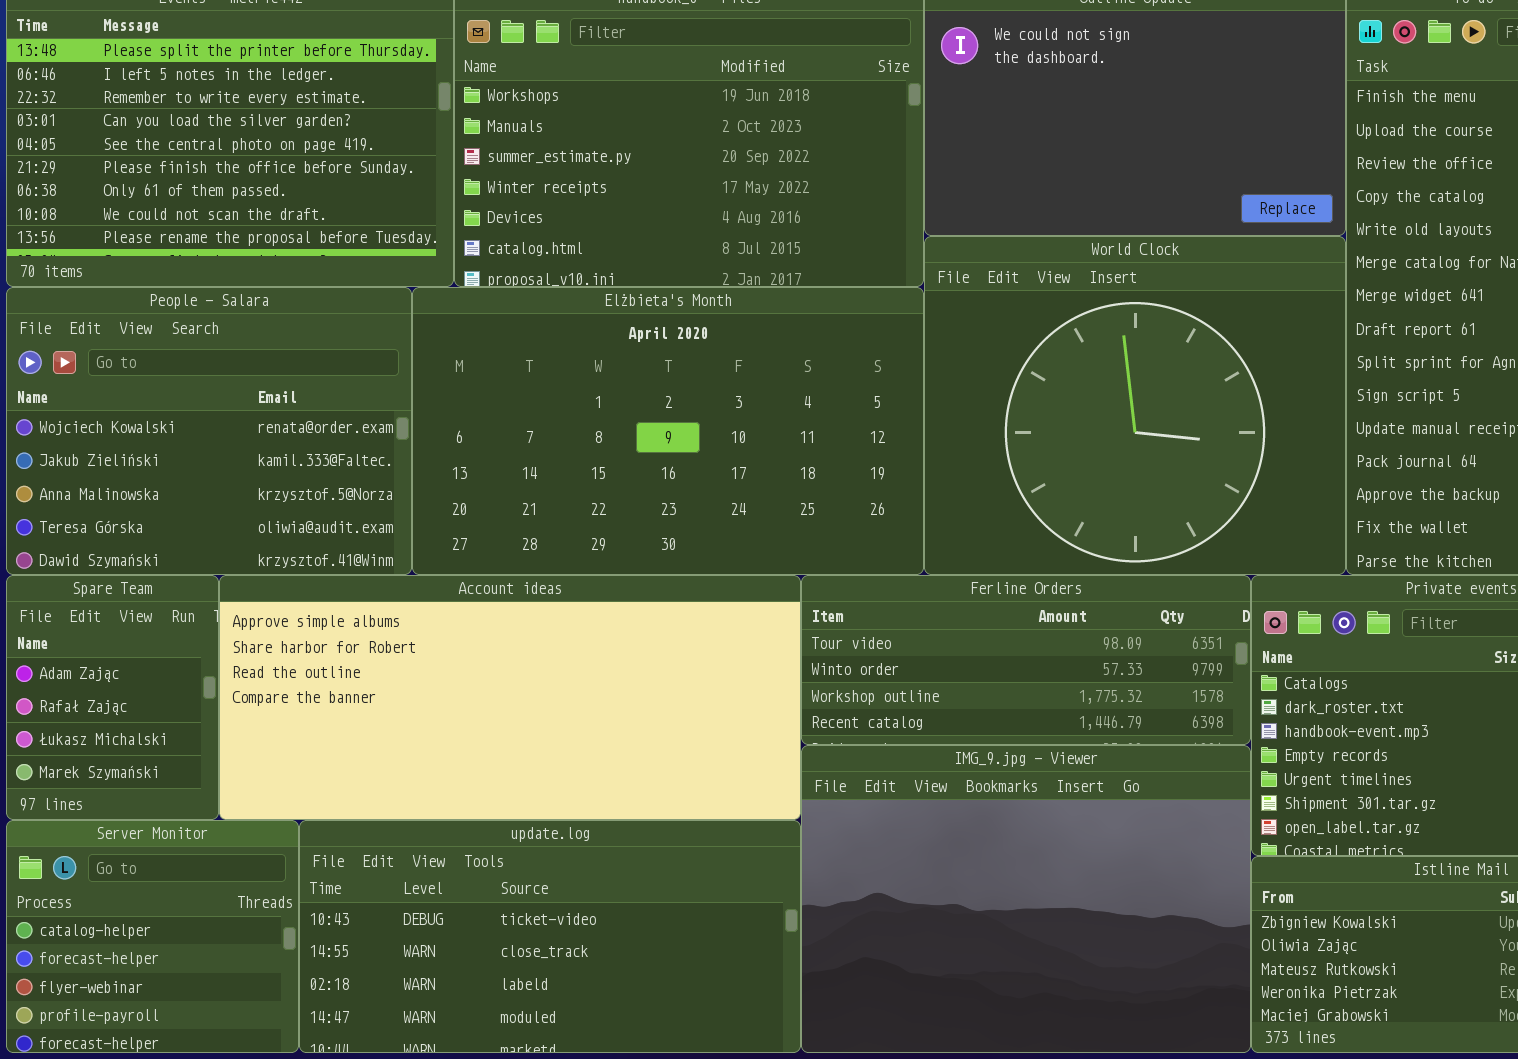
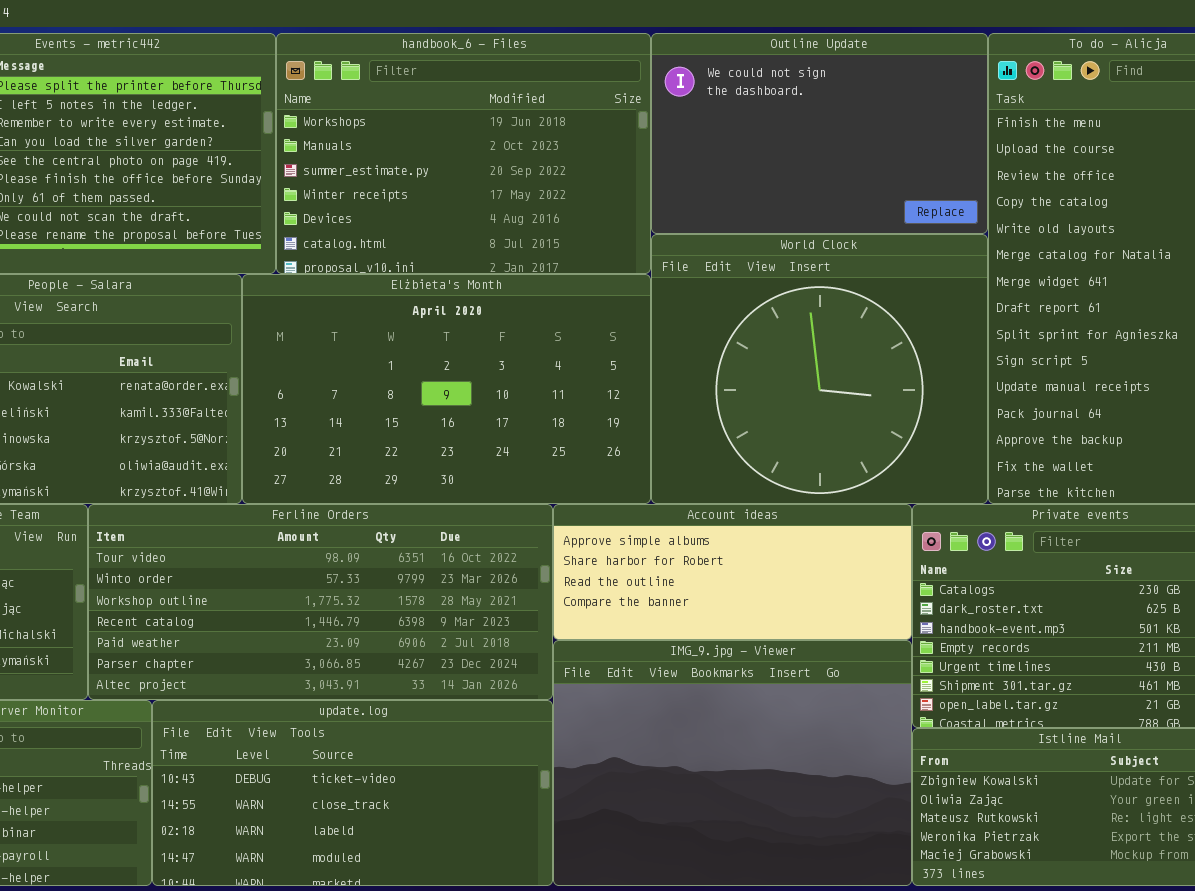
Account ideas: [219,575,801,820] -> [553,504,912,640], moved, resized
Ferline Orders: [801,575,1251,745] -> [88,504,553,700], moved, resized

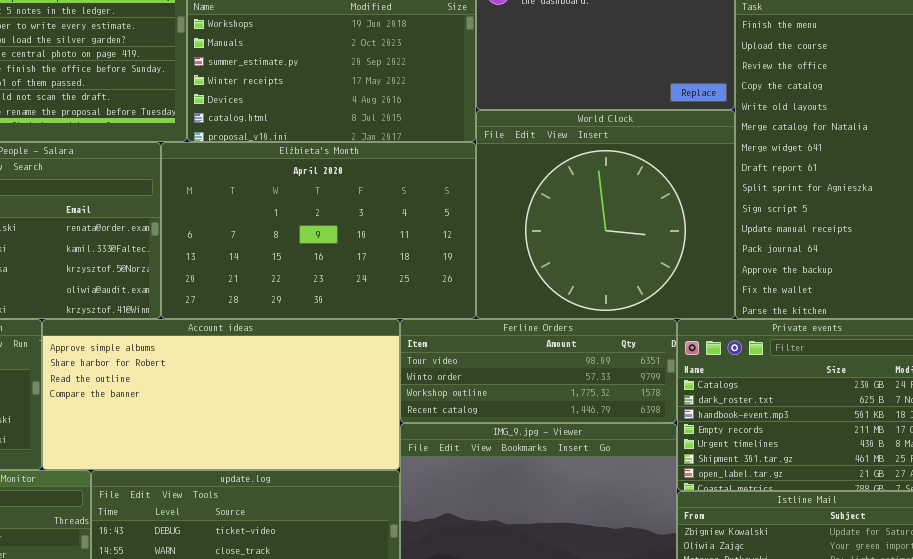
Ferline Orders: [88,504,553,700] -> [400,319,677,423], moved, resized
Account ideas: [553,504,912,640] -> [42,319,400,470], moved, resized

